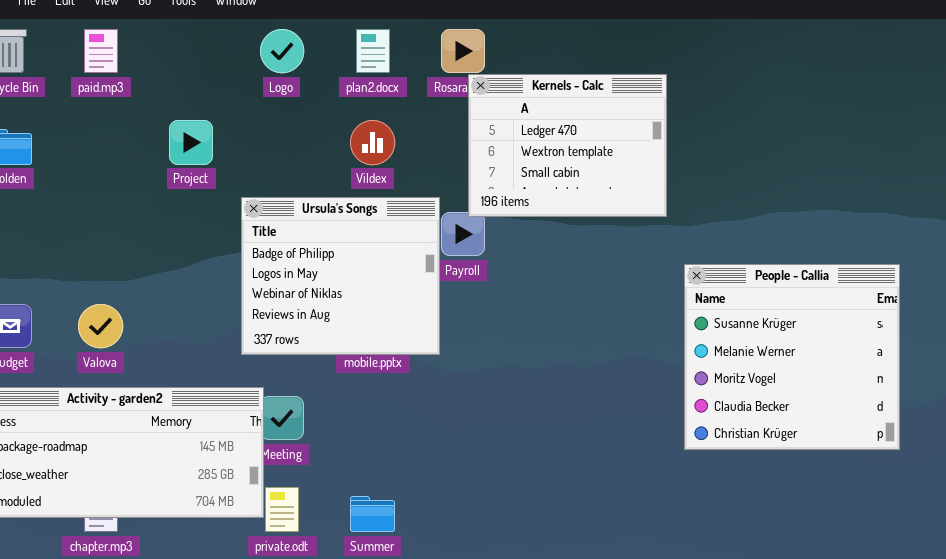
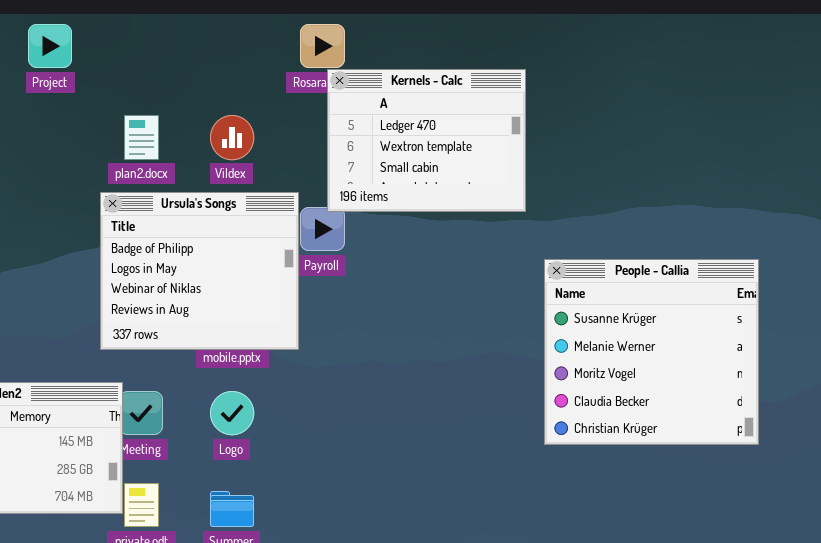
Logo: [260,29,304,73] -> [210,391,254,435], moved
plan2.docx: [356,29,390,73] -> [124,115,159,160], moved
Project: [169,120,213,165] -> [28,24,72,68], moved

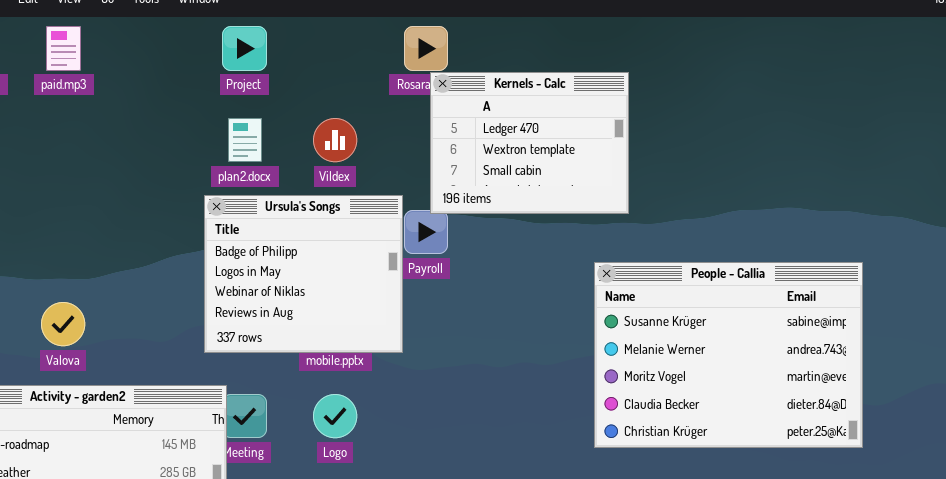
Project: [28,24,72,68] -> [222,26,267,71], moved
People - Callia: [544,259,759,445] -> [594,262,863,448], resized

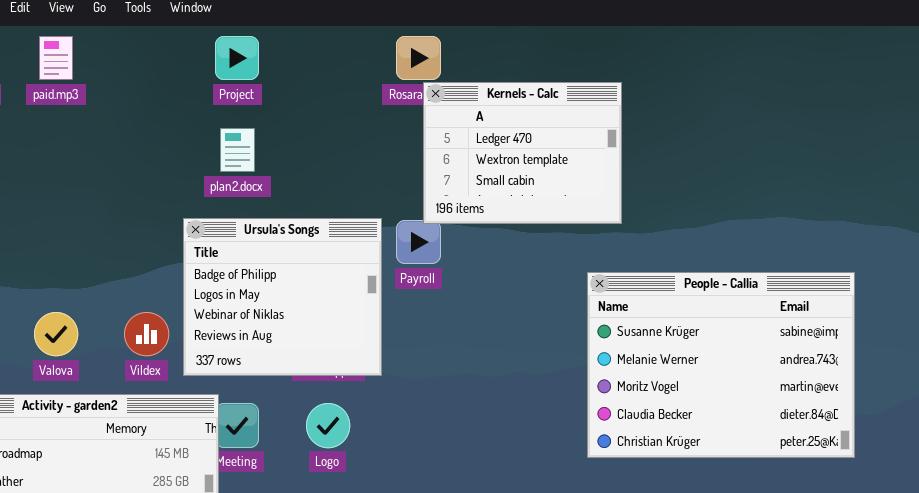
Vildex: [313,118,357,162] -> [124,312,169,356], moved
Ursula's Songs: [204,195,403,353] -> [183,218,382,376], moved

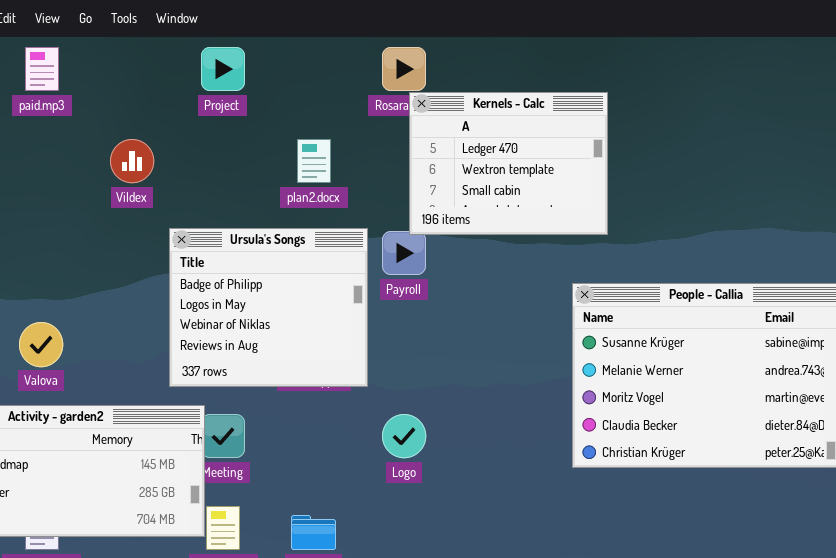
plan2.docx: [220,128,255,172] -> [297,139,331,183], moved
Vildex: [124,312,169,356] -> [110,139,154,183], moved
Logo: [306,403,350,448] -> [382,414,426,458], moved

